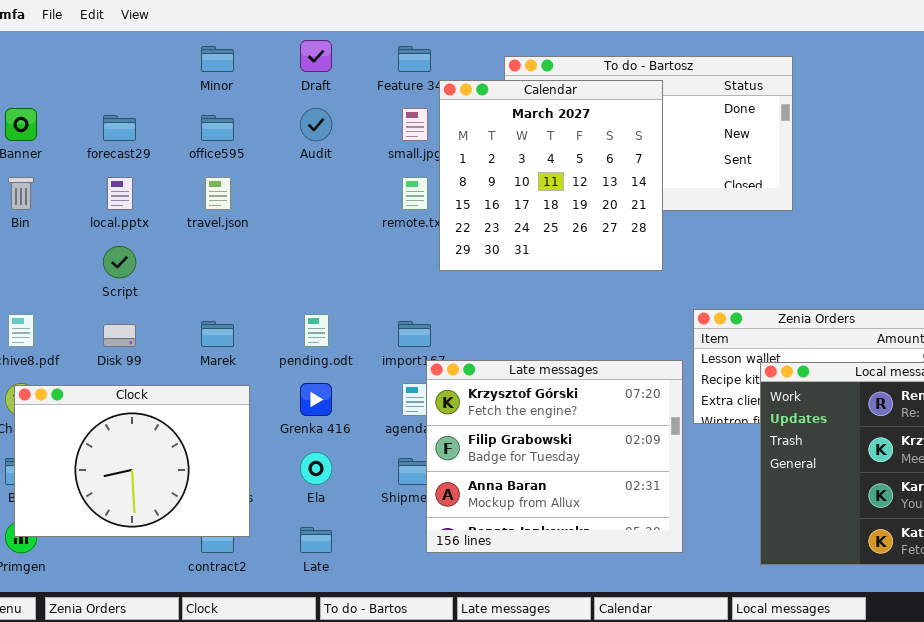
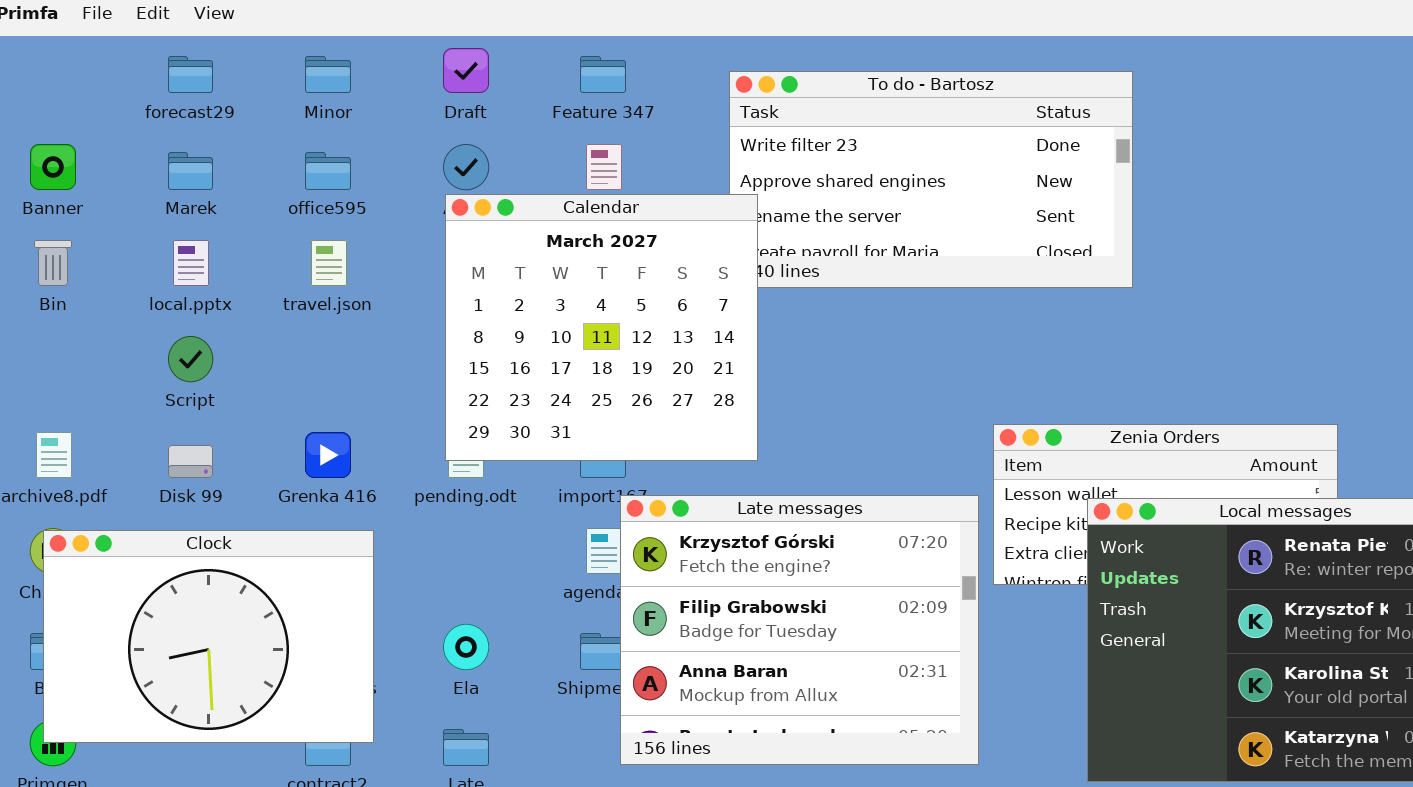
Calendar: [439,80,663,271] -> [445,194,758,461], moved
forecast29: [103,115,136,141] -> [168,56,213,93], moved
Marek: [201,321,234,347] -> [168,152,213,190], moved
Grenka 416: [300,383,332,416] -> [305,432,351,478], moved

